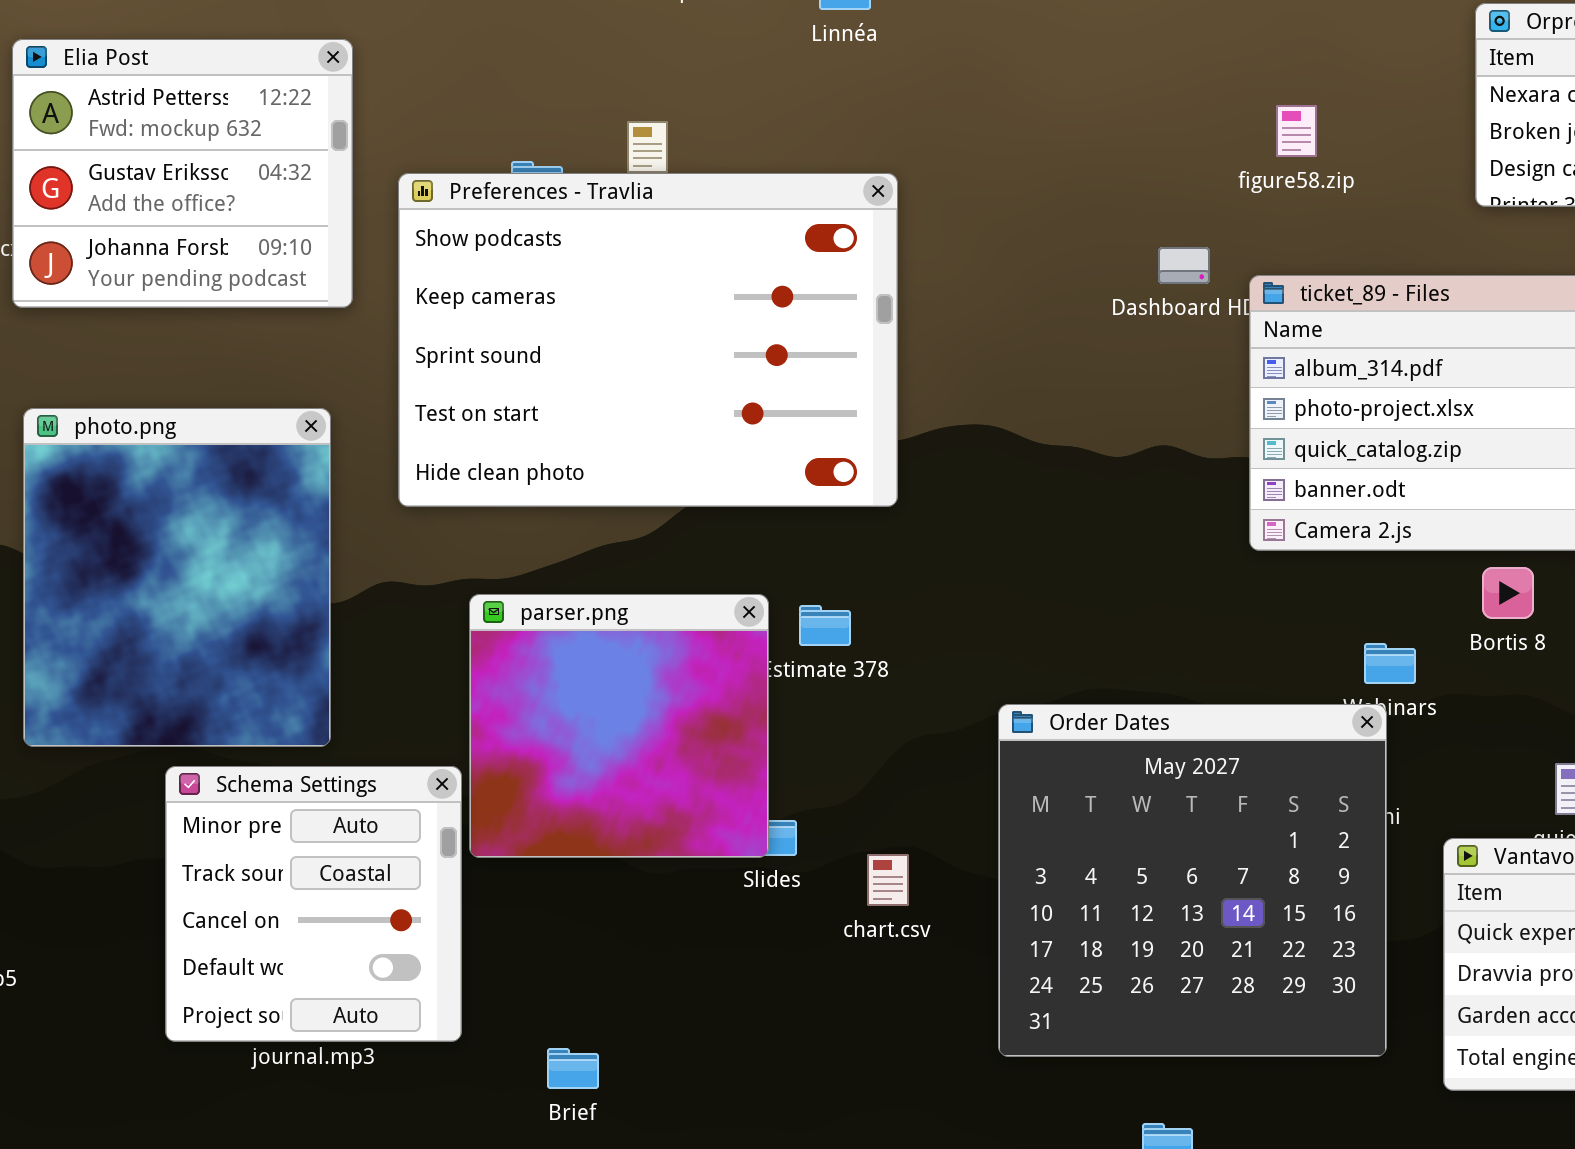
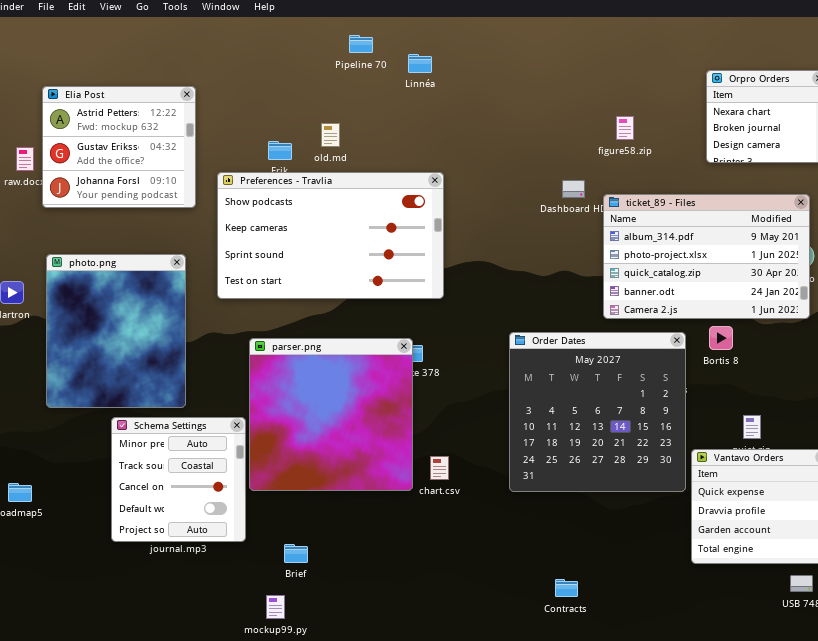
Preferences - Travlia: [398,173,898,507] -> [217,172,444,299], resized
parser.png: [469,594,769,858] -> [249,338,413,491], resized
Order Dates: [998,704,1387,1057] -> [509,332,686,492], moved

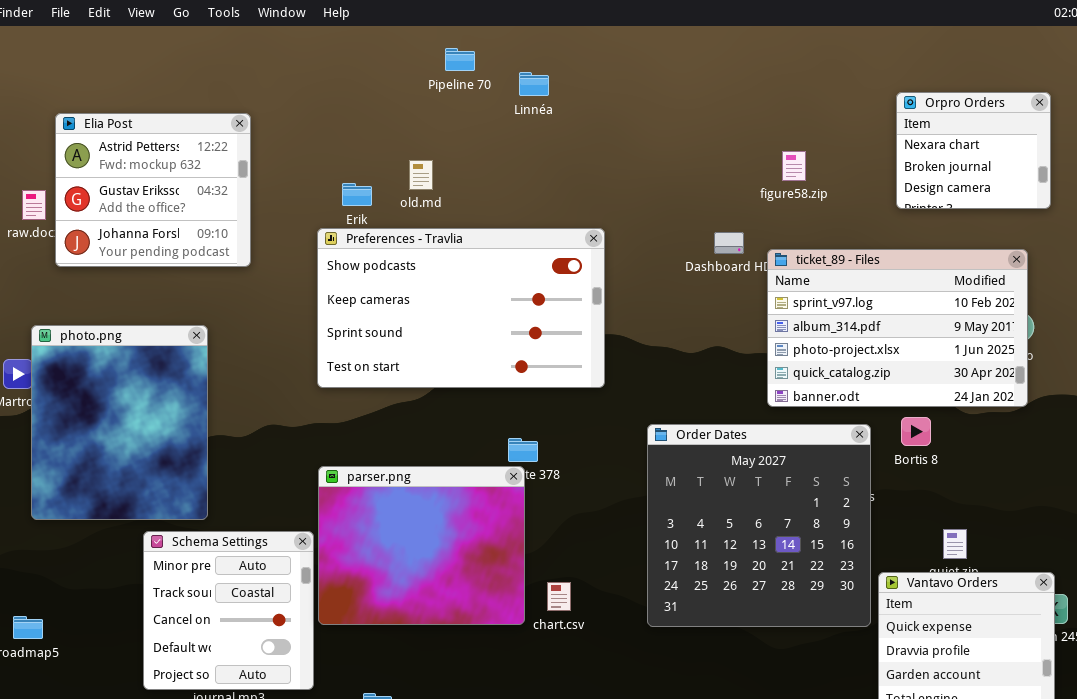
Preferences - Travlia: [217,172,444,299] -> [317,228,605,388], moved
ticket_89 - Files: [603,194,810,319] -> [767,249,1028,407], scrolled up 1 row
photo.png: [46,254,186,408] -> [31,325,208,520], moved
parser.png: [249,338,413,491] -> [318,466,525,625], resized

